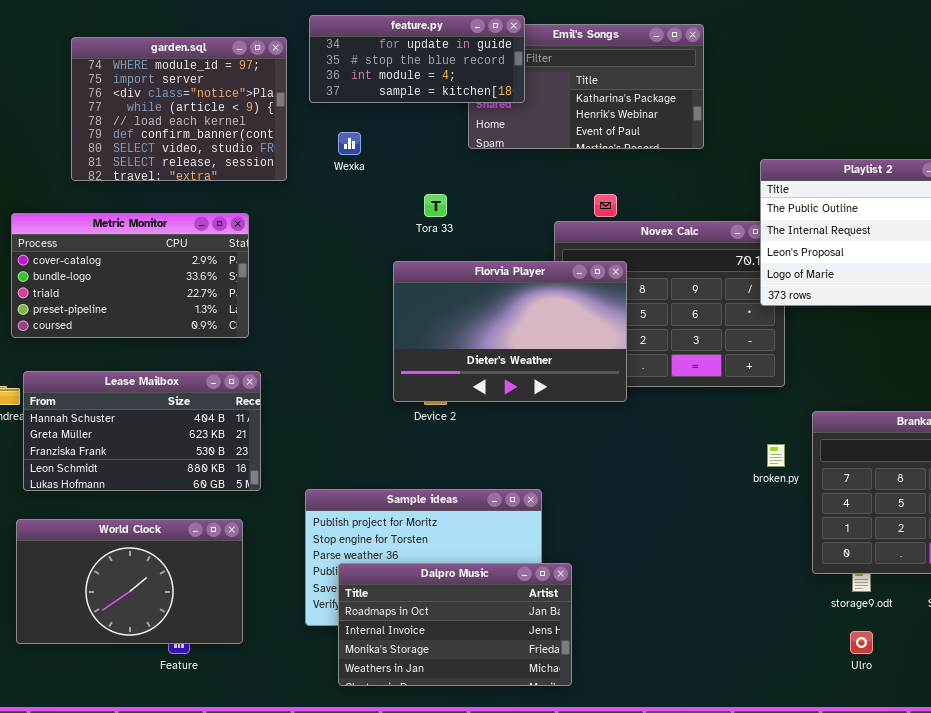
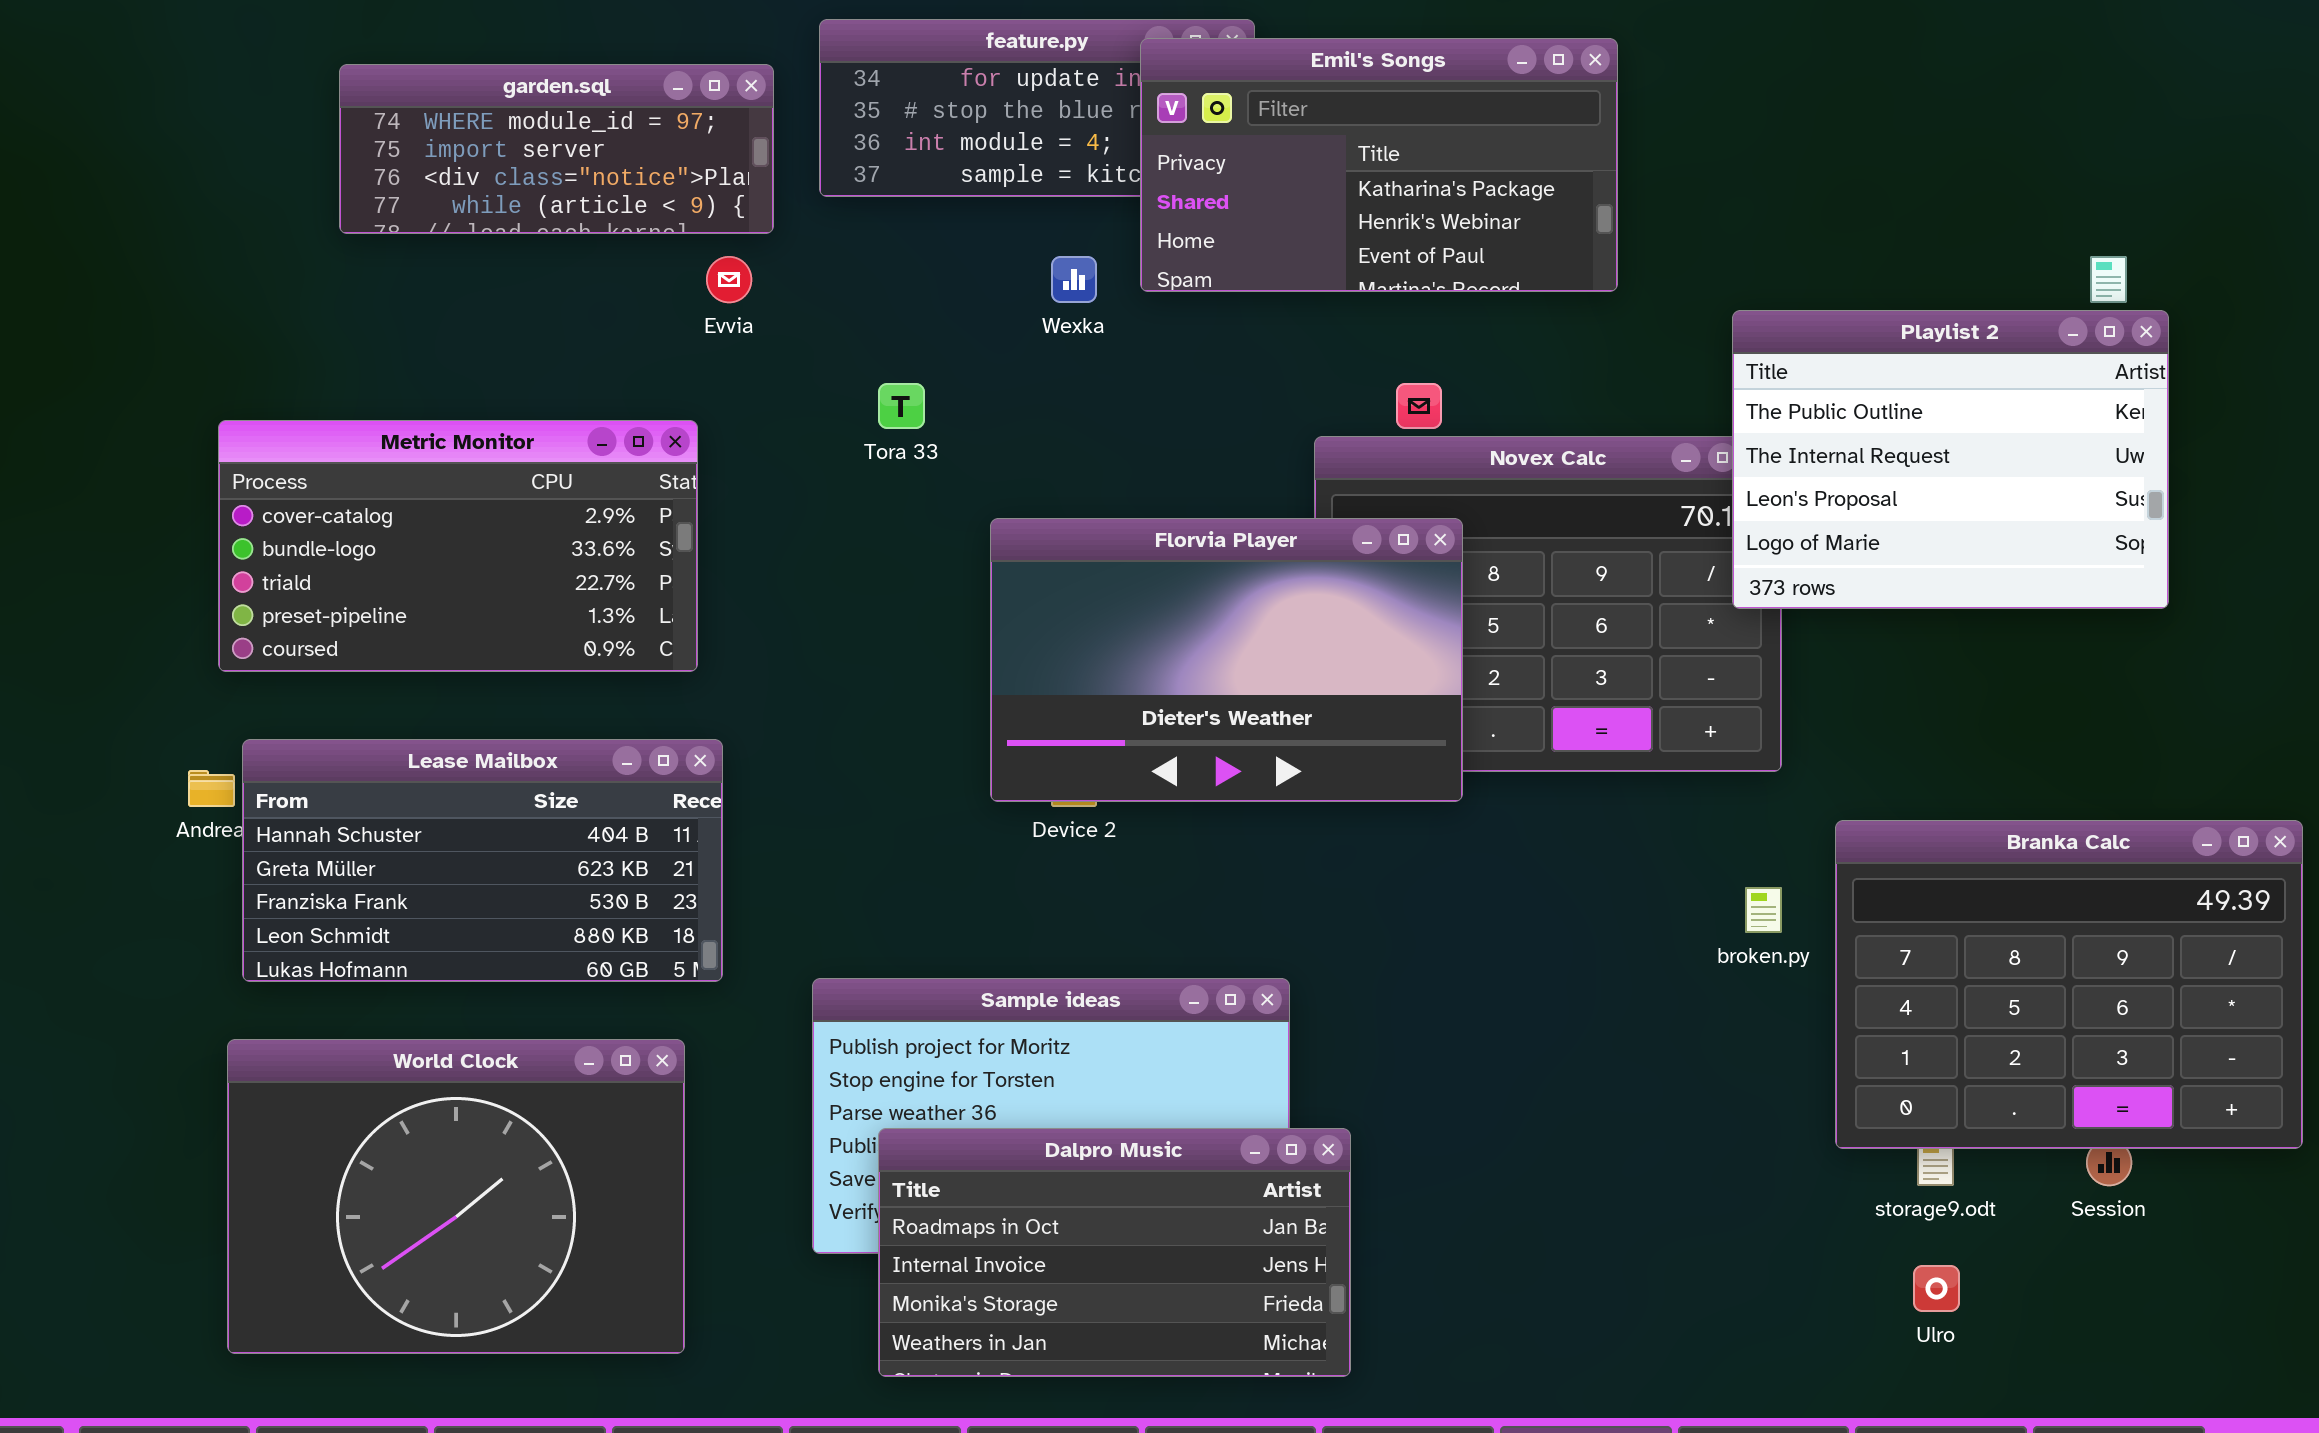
Emil's Songs: [468,24,704,149] -> [1140,38,1618,292], raised
garden.sql: [71,37,287,181] -> [339,64,774,234], resized
Wexka: [338,132,361,155] -> [1051,256,1097,303], moved
Tora 33: [424,194,447,217] -> [878,383,925,429], moved
World Clock: [16,519,243,644] -> [227,1039,685,1354], resized

